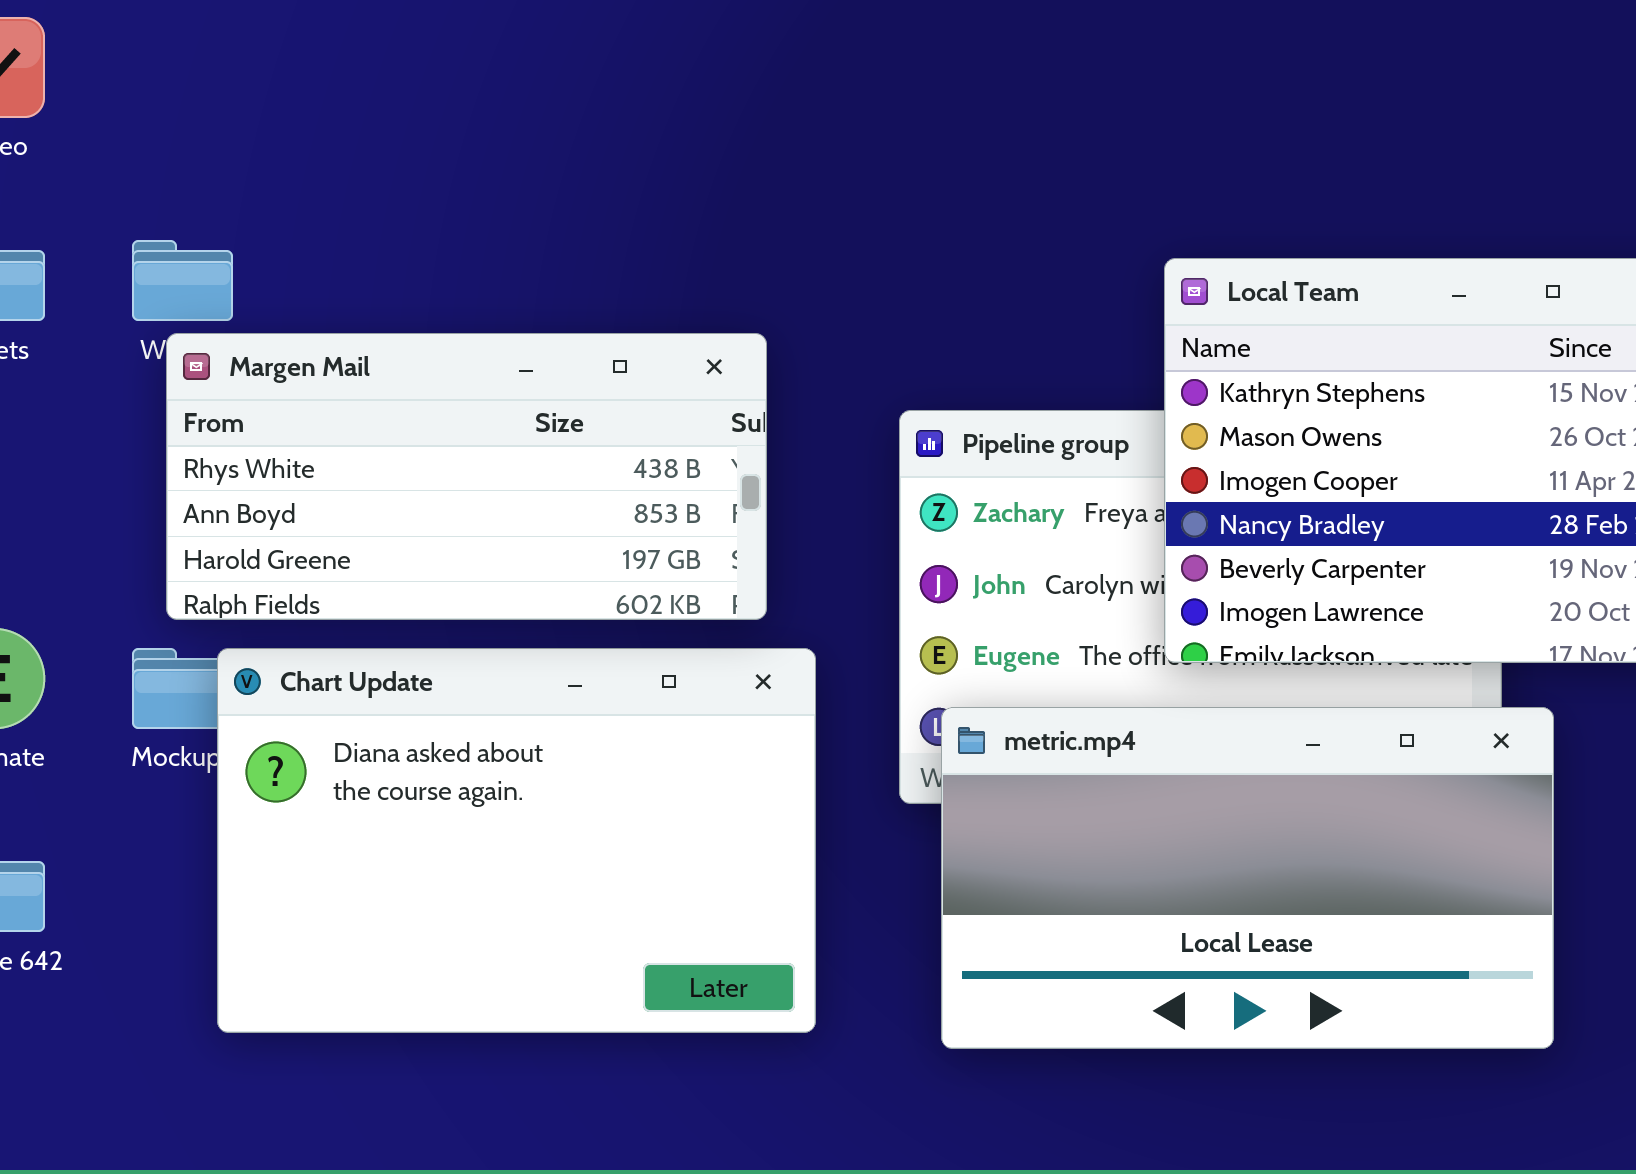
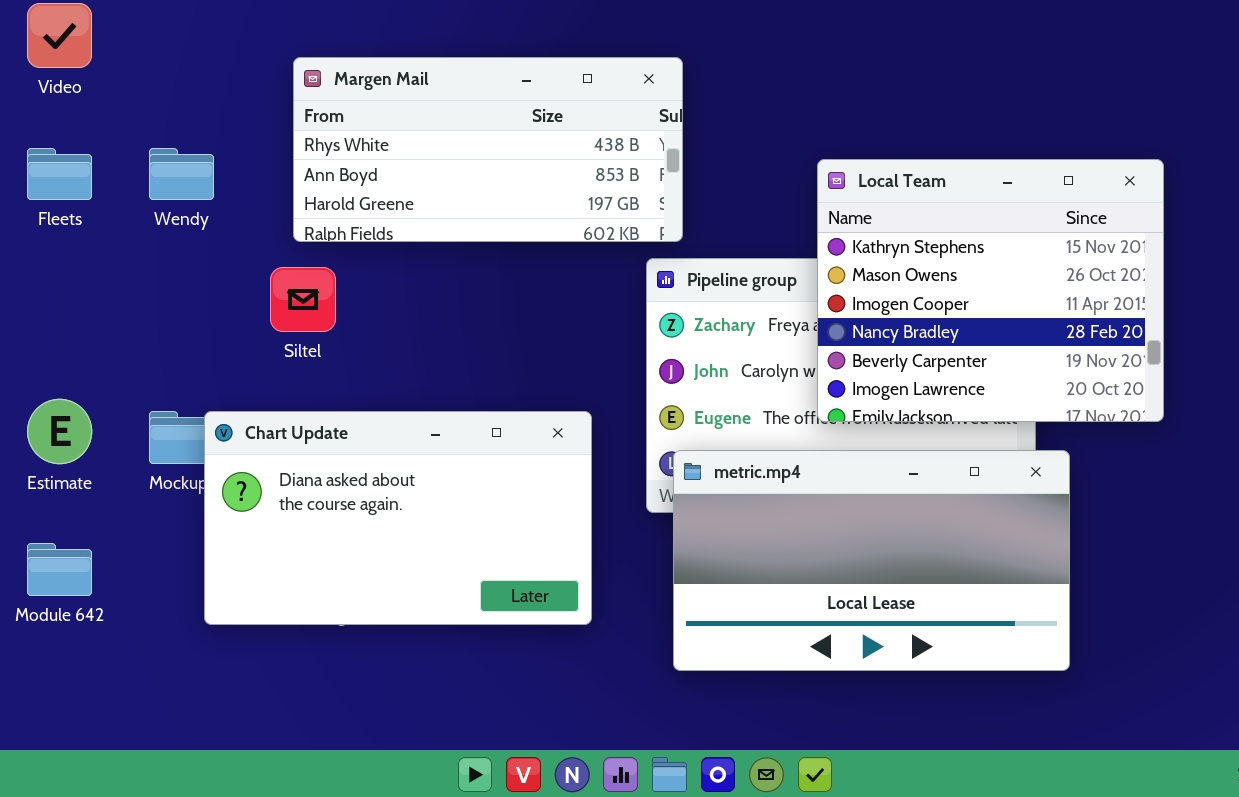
Margen Mail: [166,333,767,620] -> [293,57,683,242], moved
Chart Update: [217,648,816,1033] -> [204,411,592,625], resized

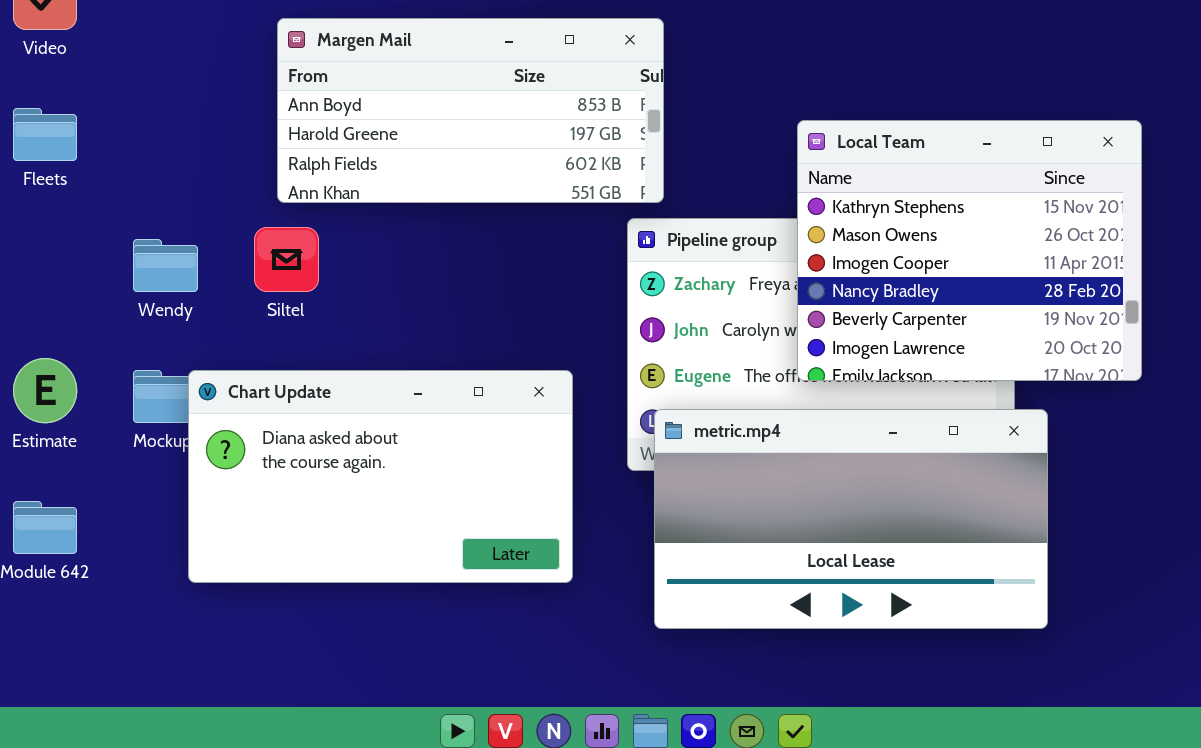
Margen Mail: [293,57,683,242] -> [277,18,664,203], scrolled down 1 row
Wendy: [149,148,214,200] -> [133,239,198,292], moved

